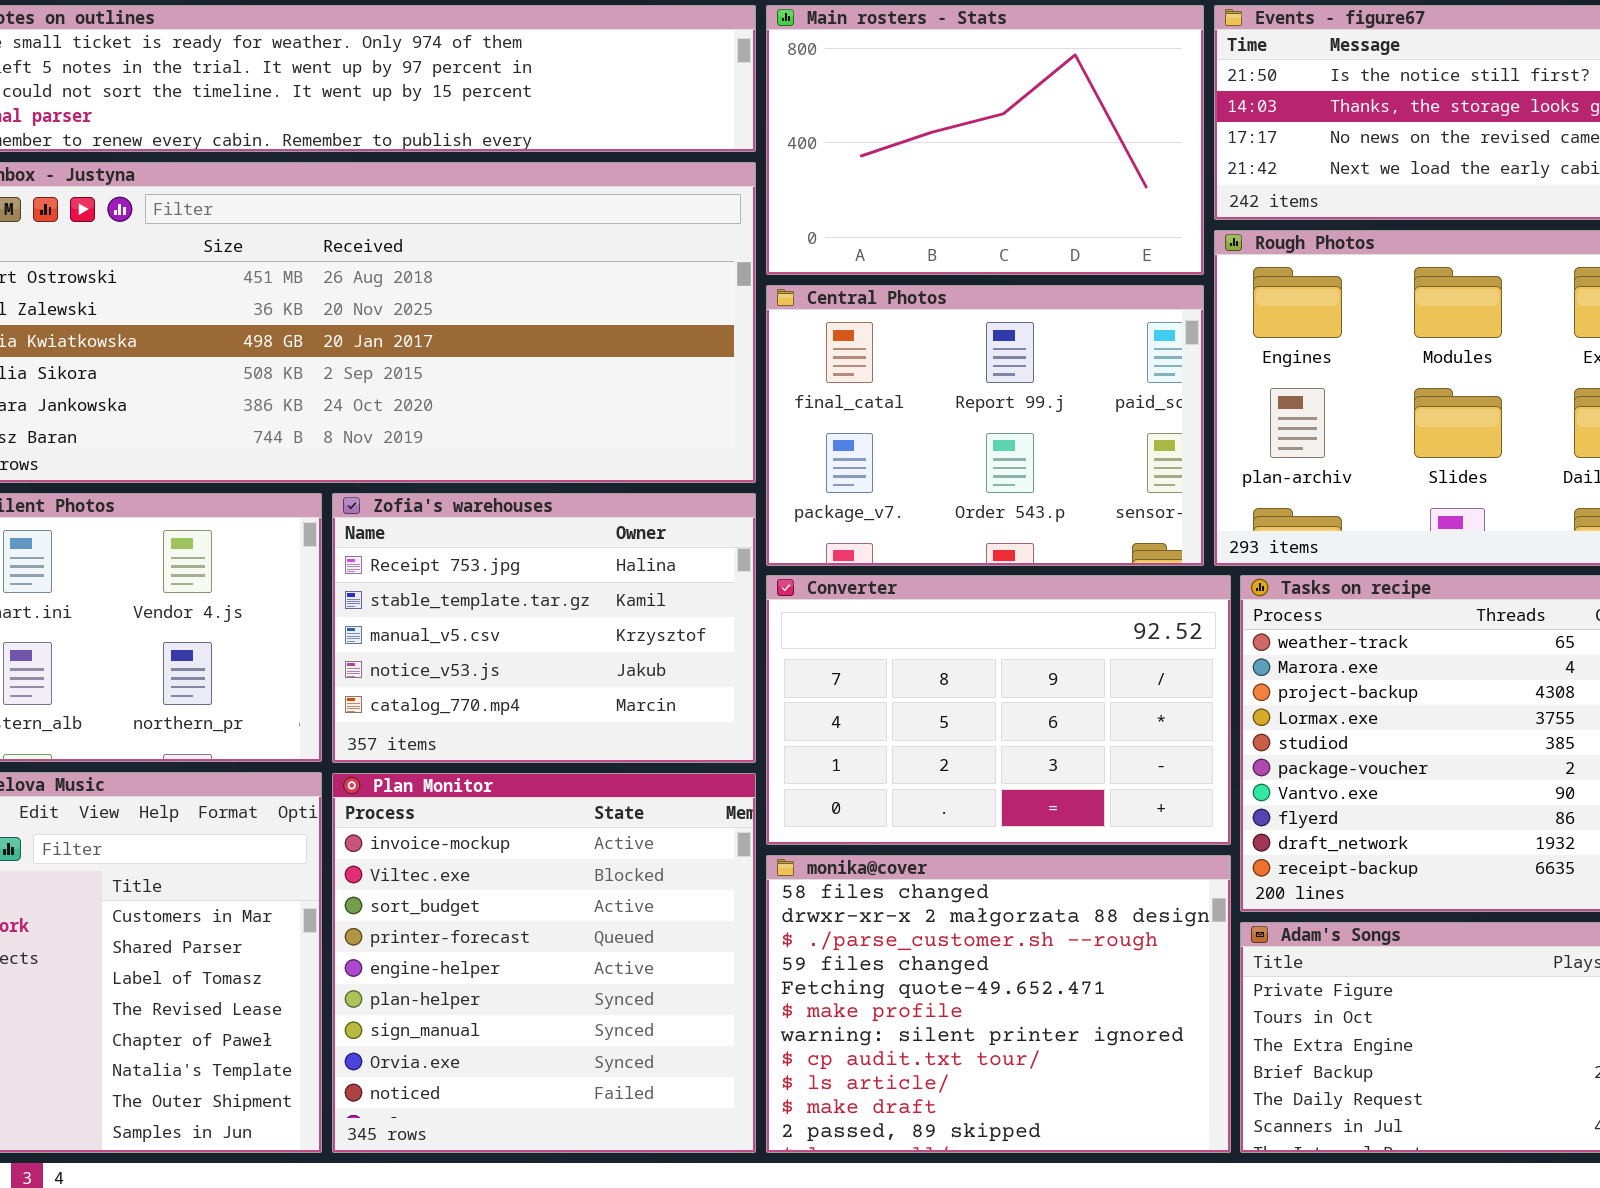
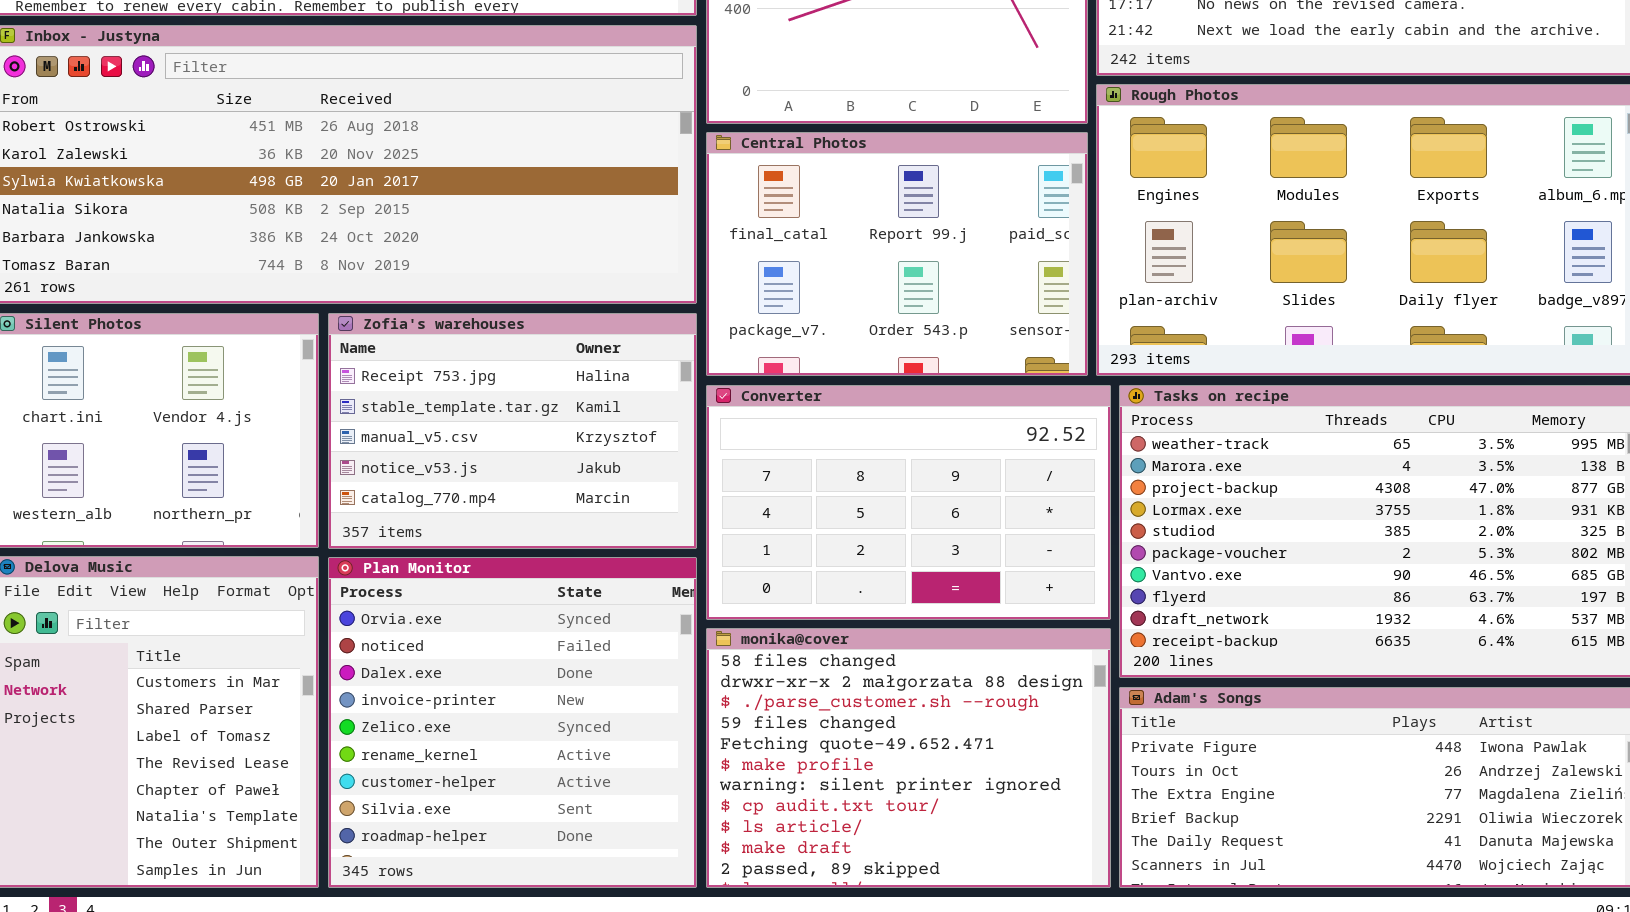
Plan Monitor: [332,773,756,1153] -> [328,557,697,888], scrolled down 7 rows

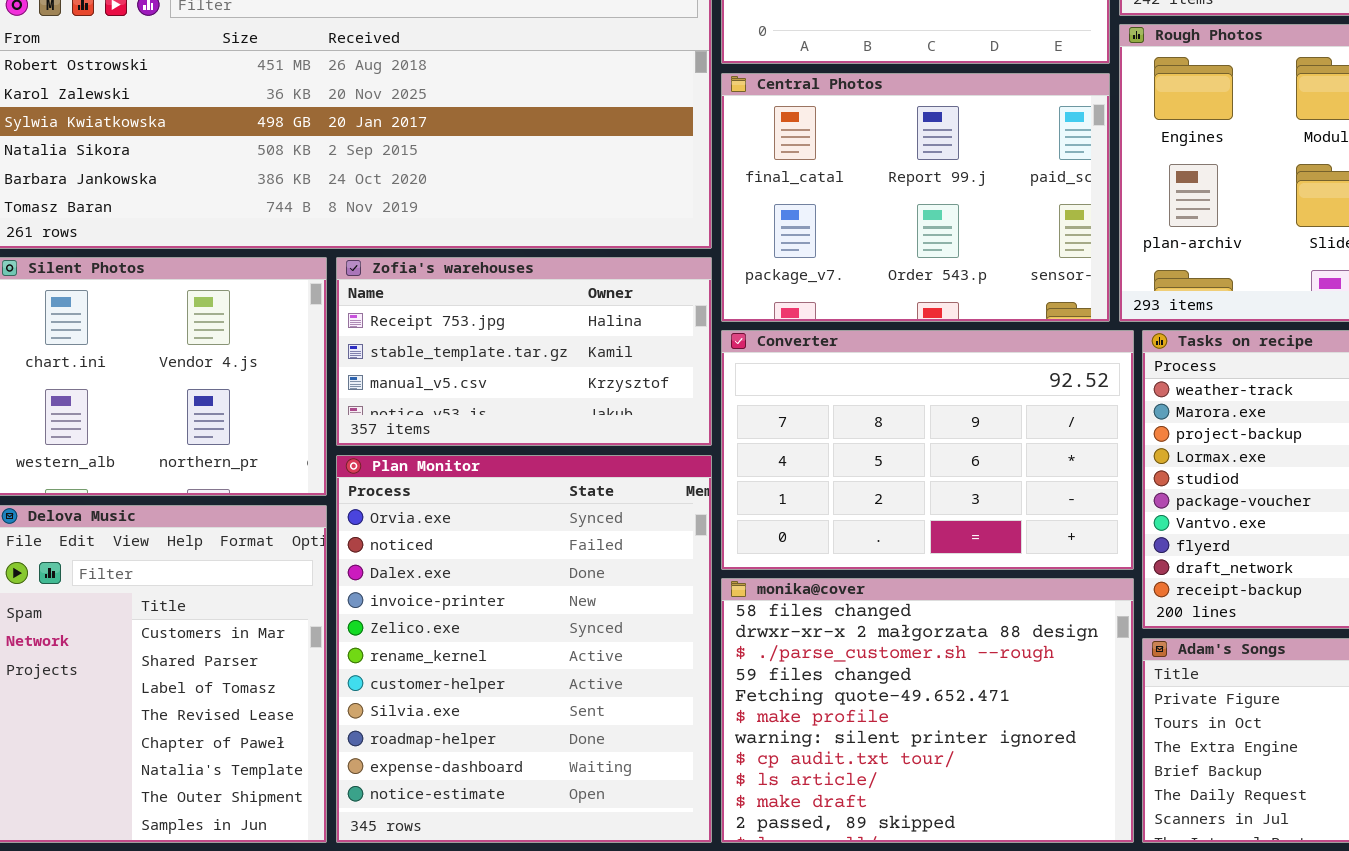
Zofia's warehouses: [328,313,697,549] -> [336,257,712,446], resized
Plan Monitor: [328,557,697,888] -> [336,455,712,843], resized

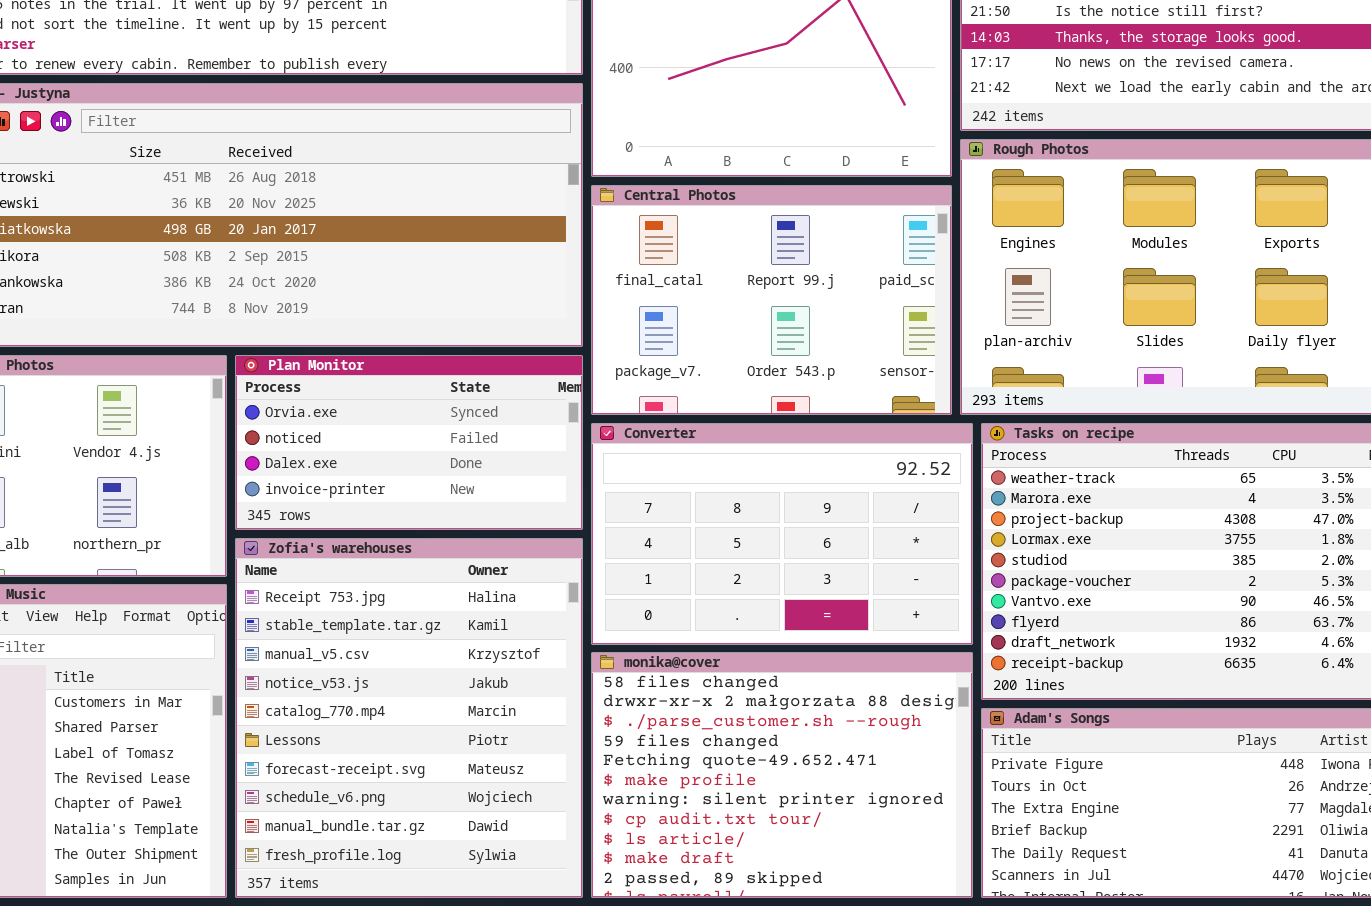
Zofia's warehouses: [336,257,712,446] -> [235,538,583,898], moved, resized
Plan Monitor: [336,455,712,843] -> [235,355,583,530], moved, resized

